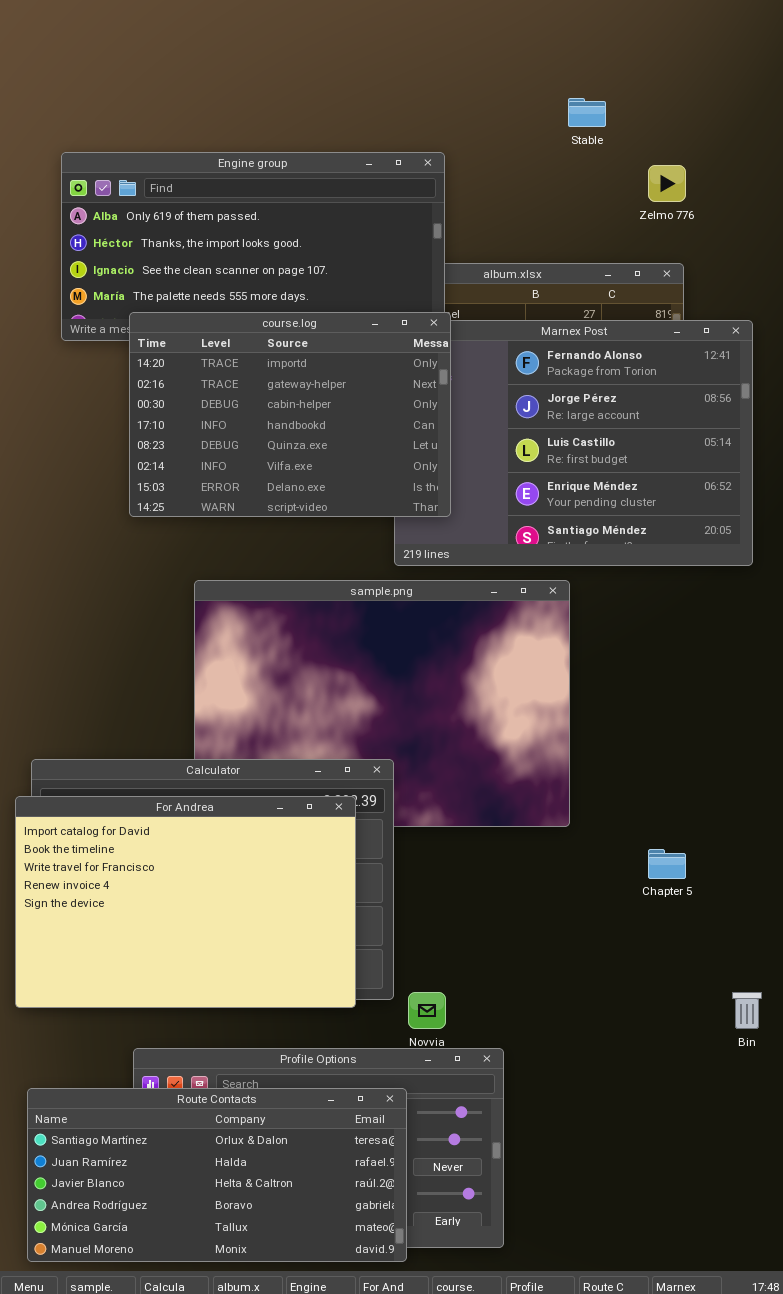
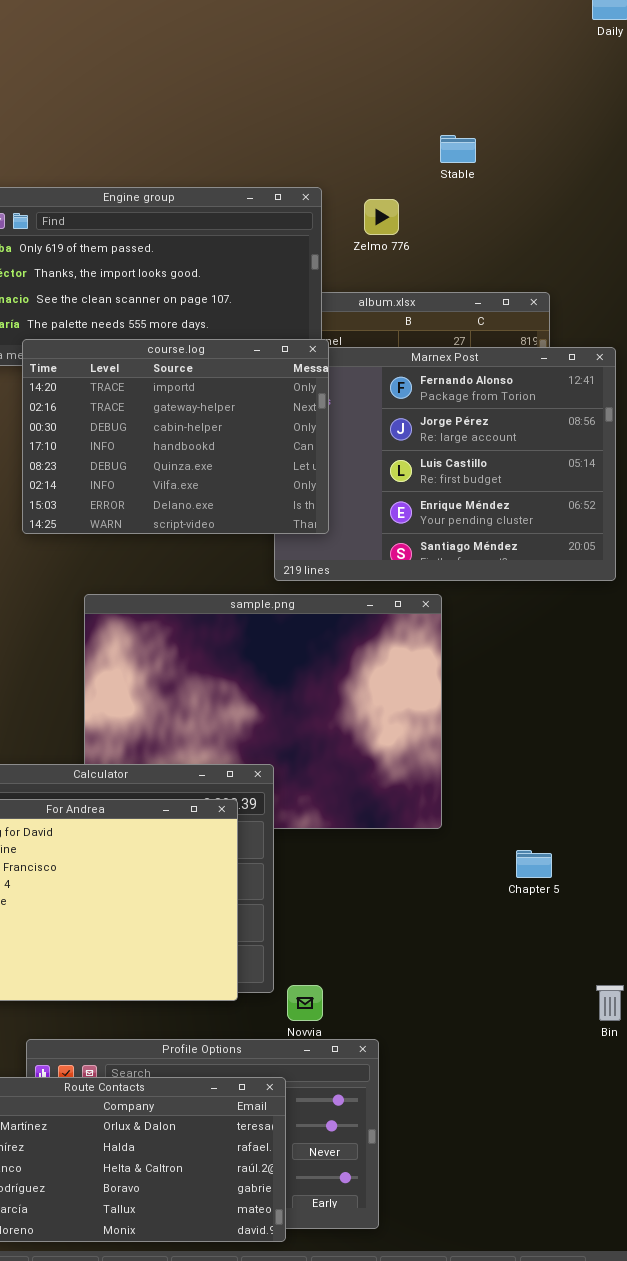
Zelmo 776: [648,165,686,202] -> [364,199,399,235], moved

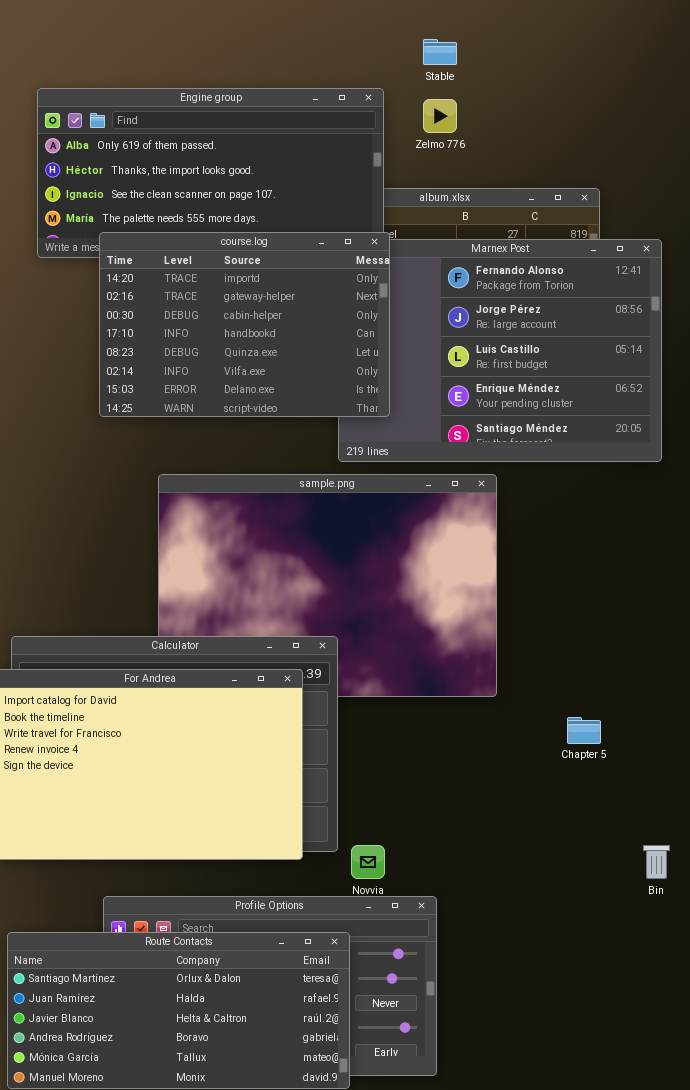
Stable: [440,135,476,163] -> [423,39,457,65], moved

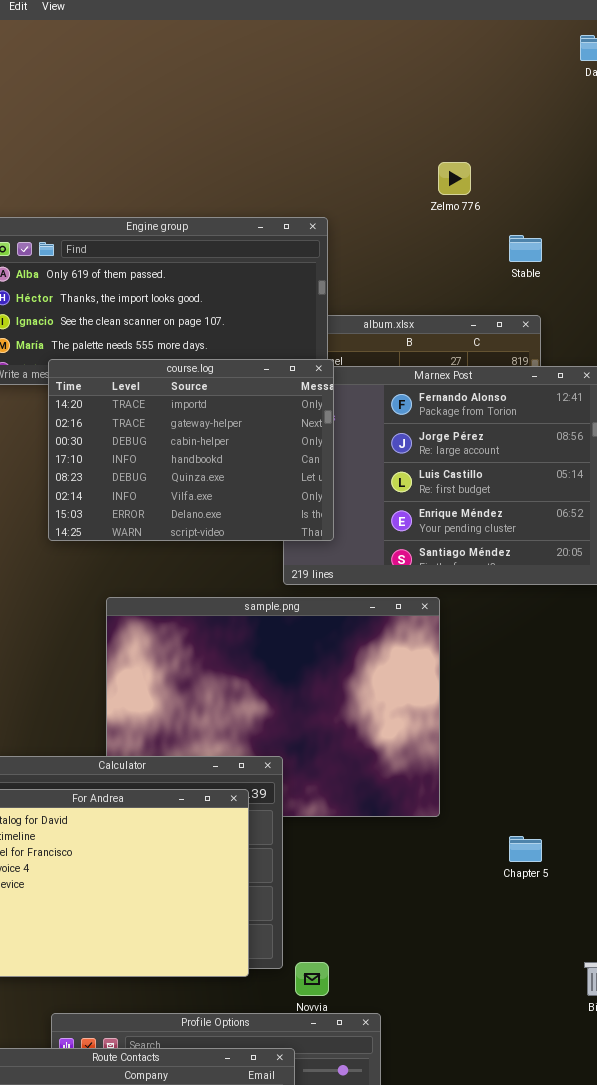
Stable: [423,39,457,65] -> [509,235,542,262], moved
Zelmo 776: [423,99,457,133] -> [438,162,471,195], moved

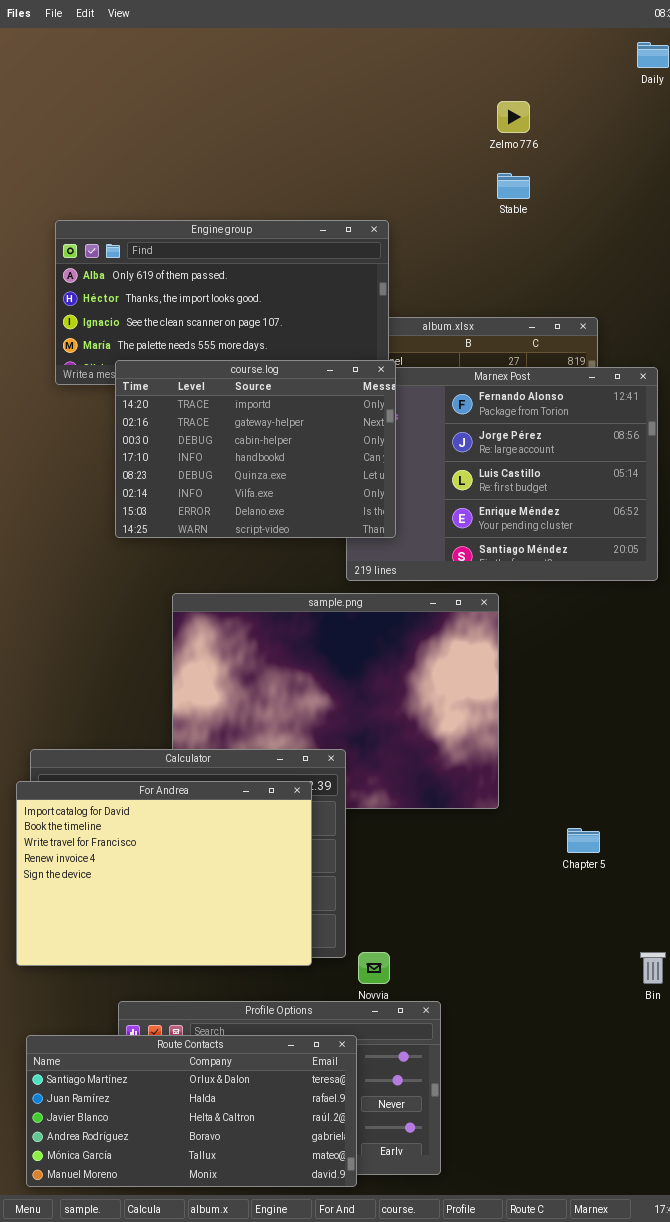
Zelmo 776: [438,162,471,195] -> [497,101,530,133], moved
Stable: [509,235,542,262] -> [497,173,530,199], moved

